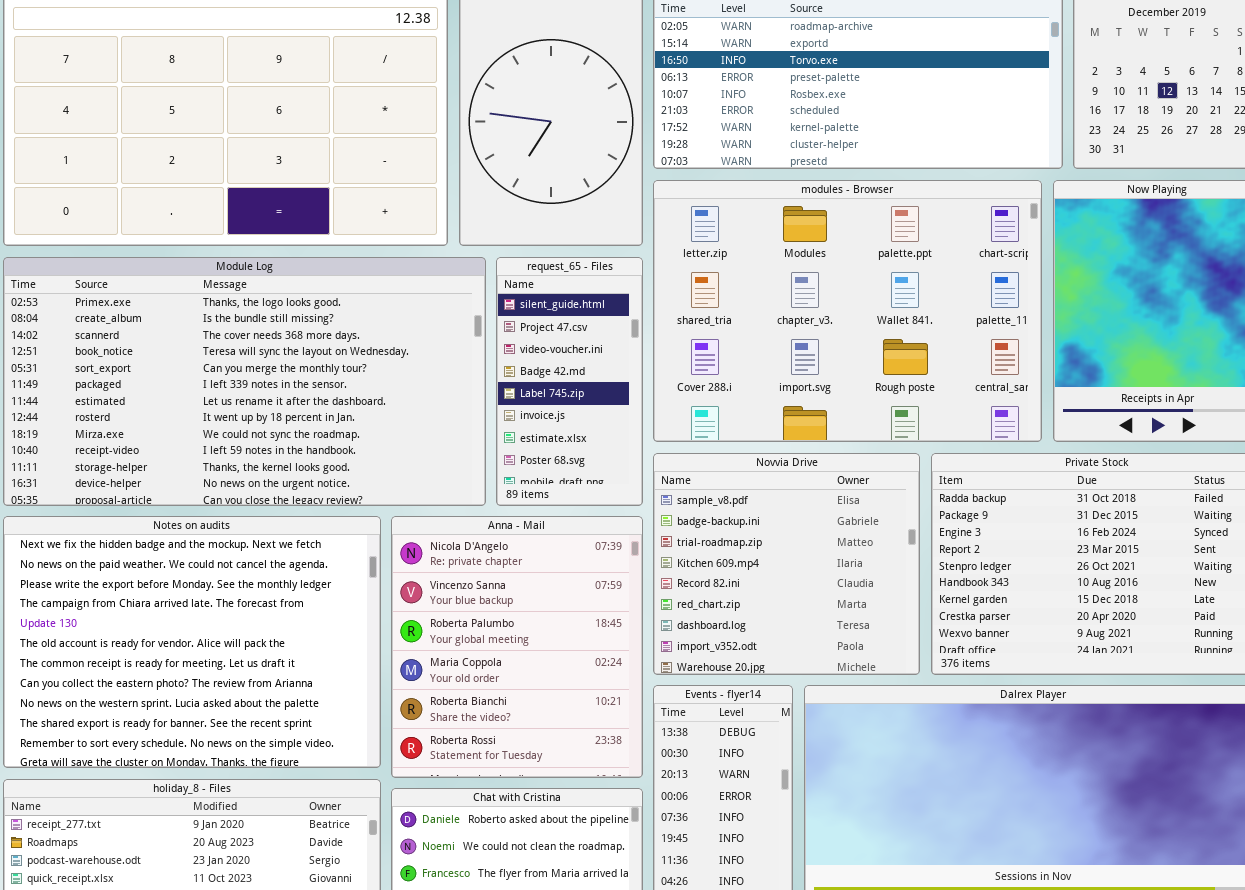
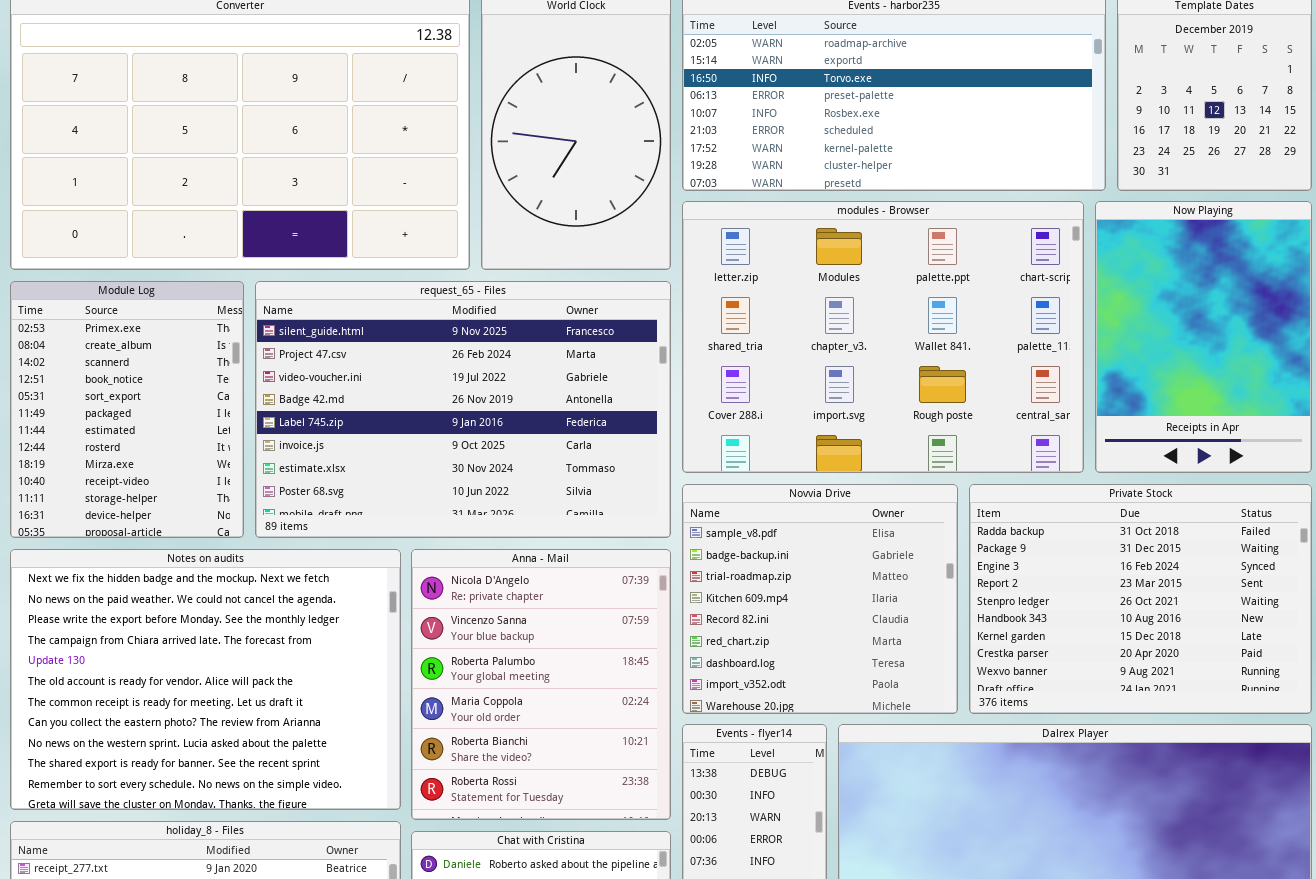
Module Log: [3,257,486,506] -> [10,281,244,538], resized
request_65 - Files: [496,257,643,506] -> [255,281,671,538], resized

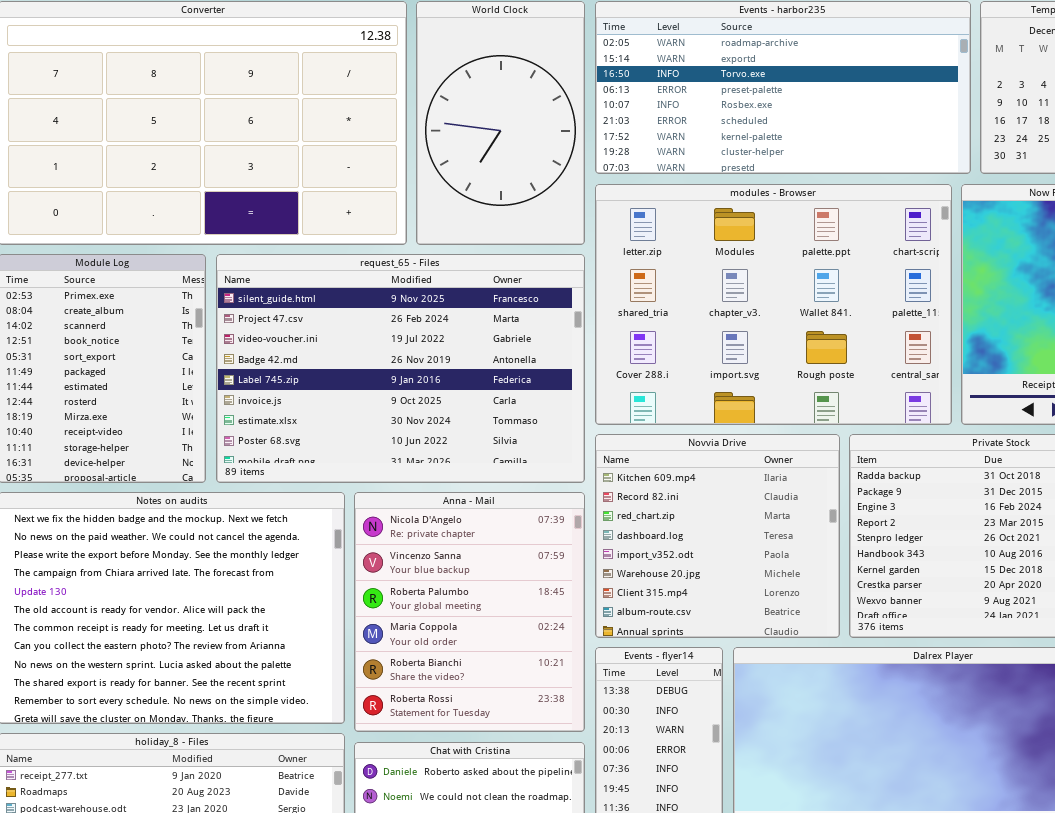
Novvia Drive: [682,484,958,714] -> [595,434,840,638], scrolled down 3 rows

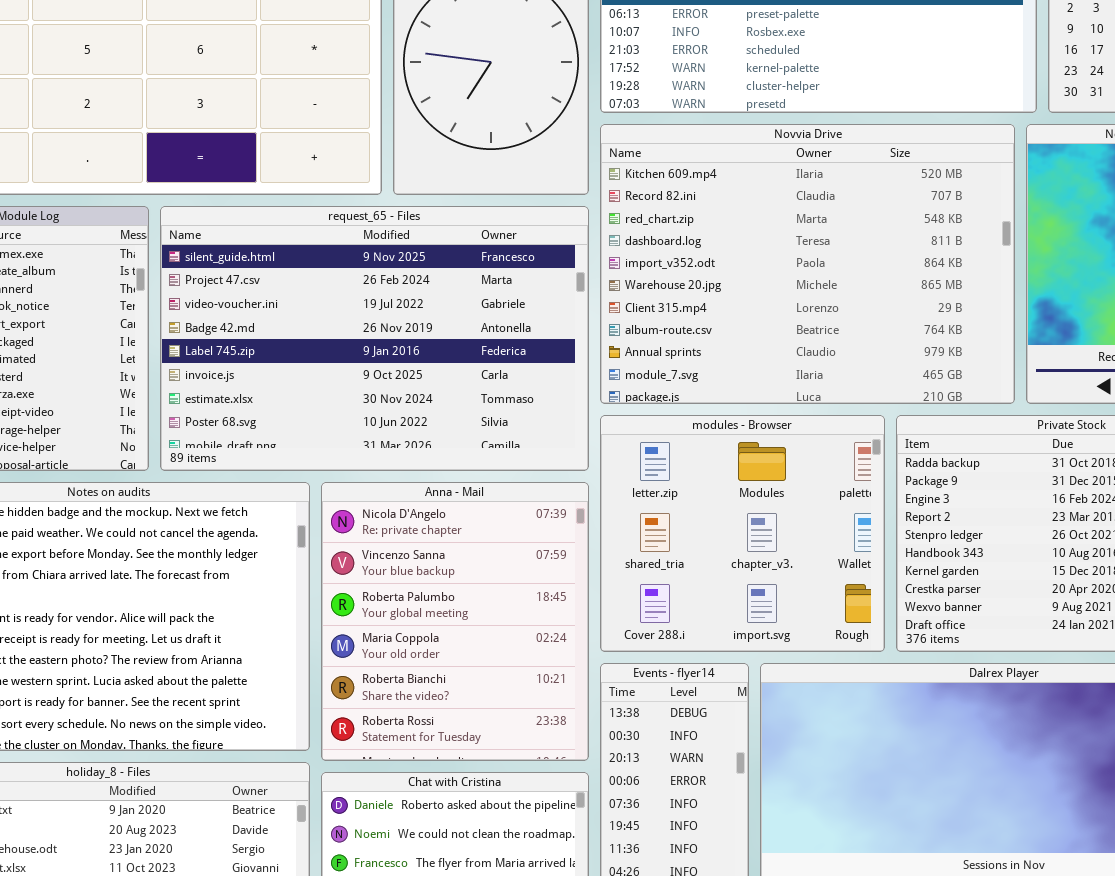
modules - Browser: [595,184,952,425] -> [600,415,885,652], moved, resized
Novvia Drive: [595,434,840,638] -> [600,124,1015,404], moved, resized

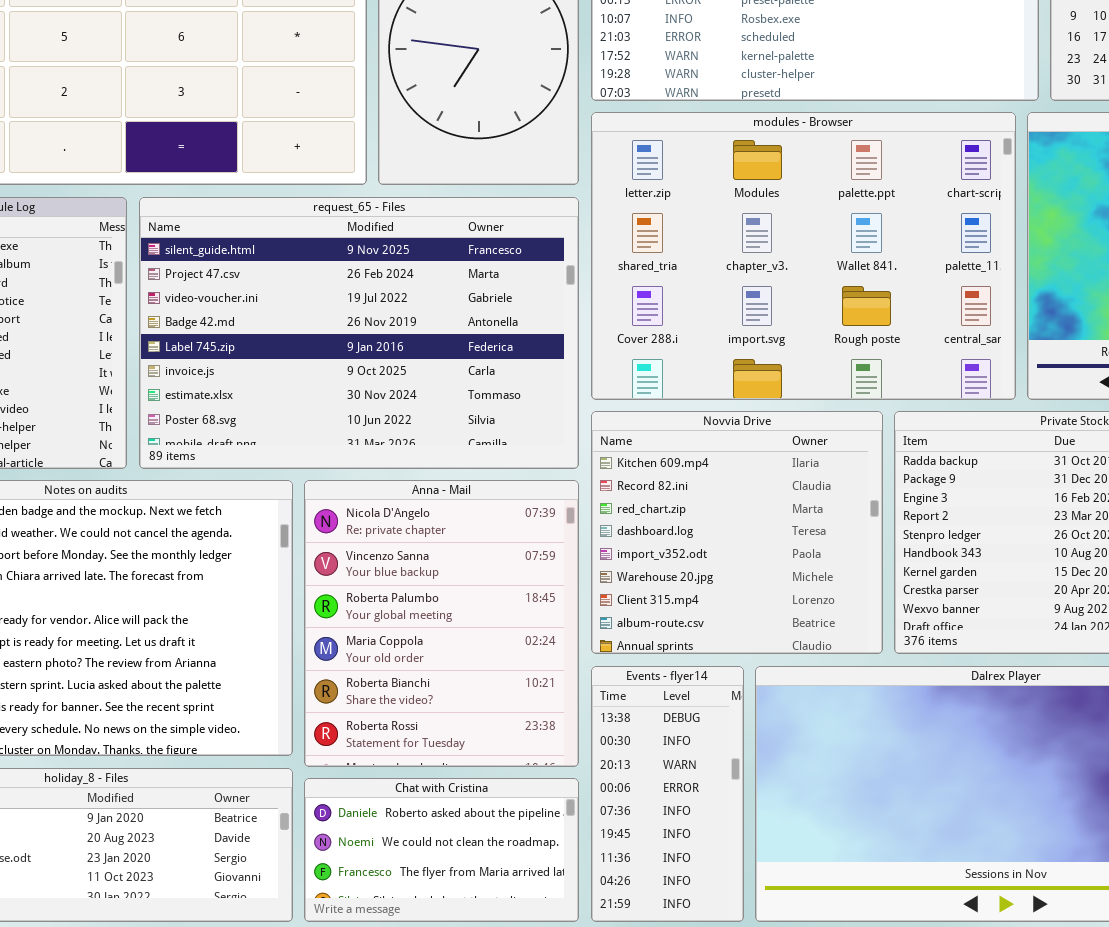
Novvia Drive: [600,124,1015,404] -> [591,411,883,654], moved, resized
modules - Browser: [600,415,885,652] -> [591,112,1016,400], moved, resized

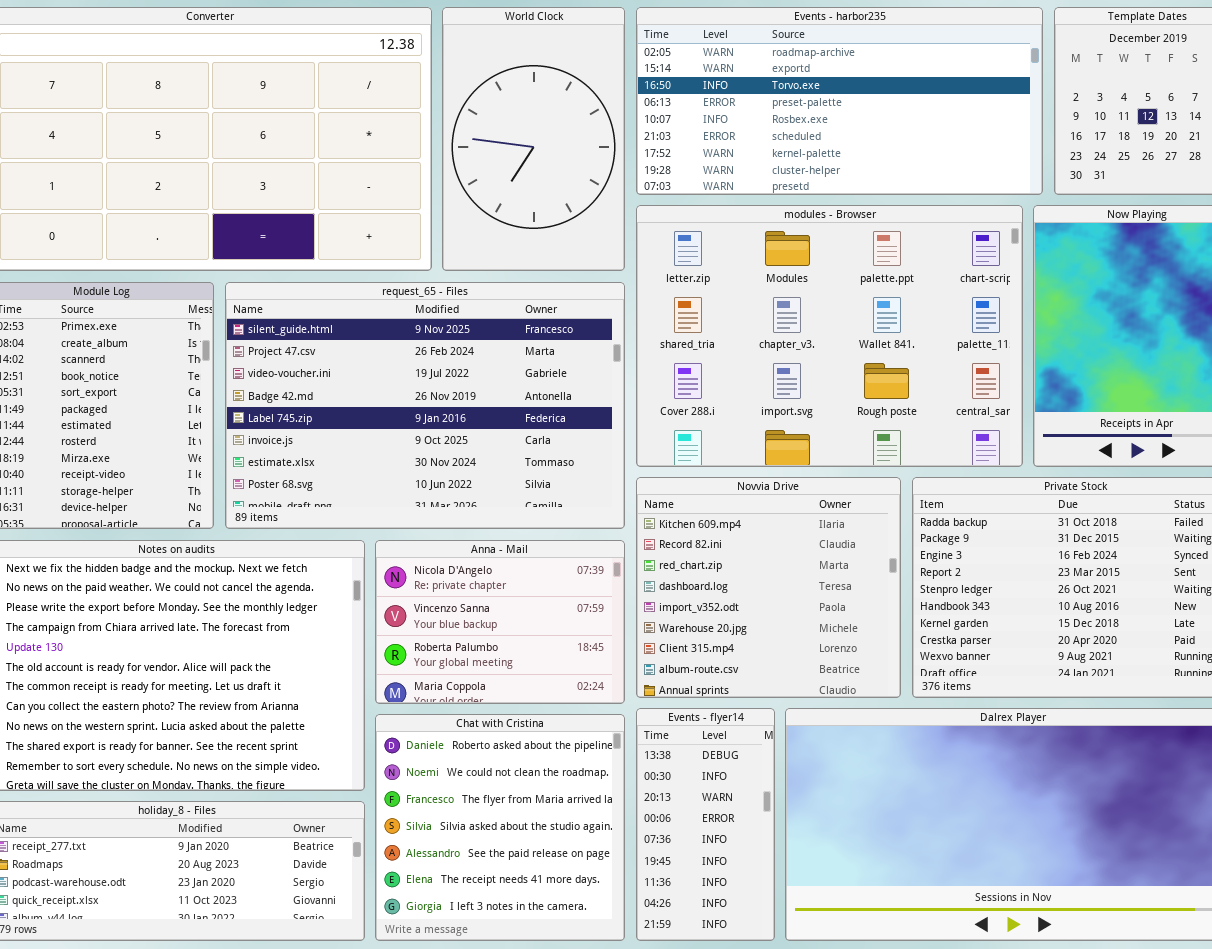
Anna - Mail: [304,480,579,767] -> [375,540,625,704], resized
Chat with Cristina: [304,778,579,922] -> [375,714,625,941], resized

